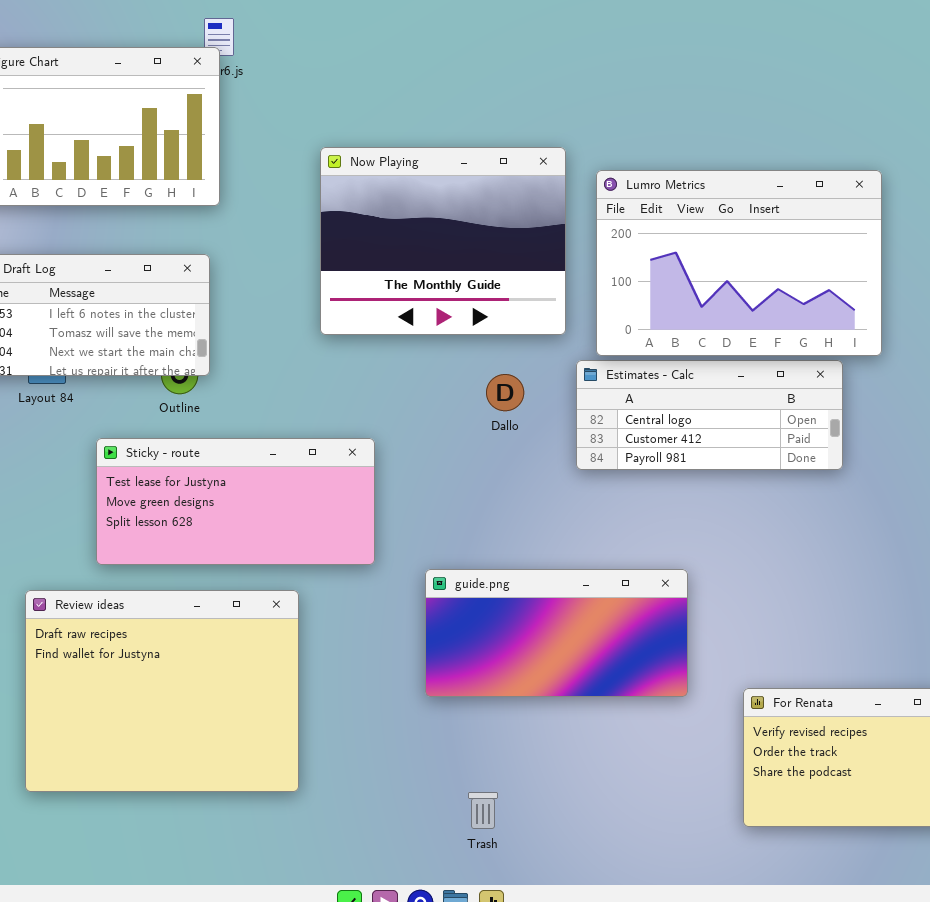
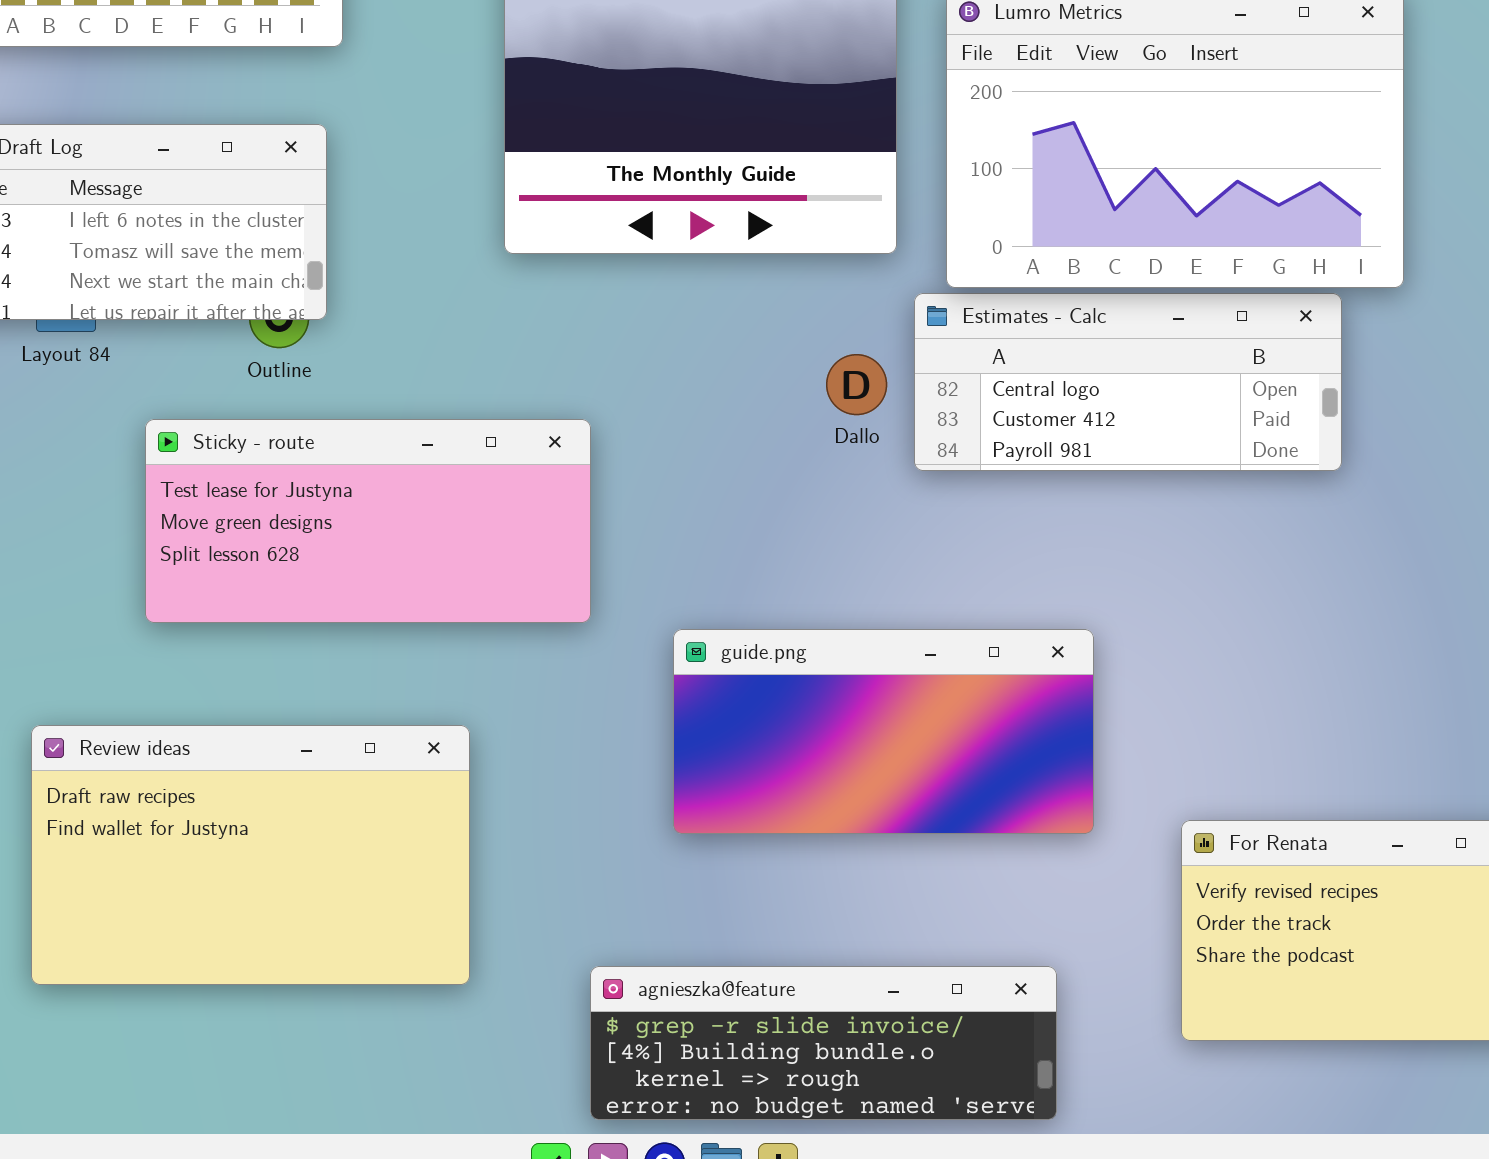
Dallo: [486,374,524,411] -> [826,354,887,415], moved
Review ideas: [25,590,299,792] -> [31,725,470,985], resized
agnieszka@feature: none -> [590,966,1057,1120], opened

